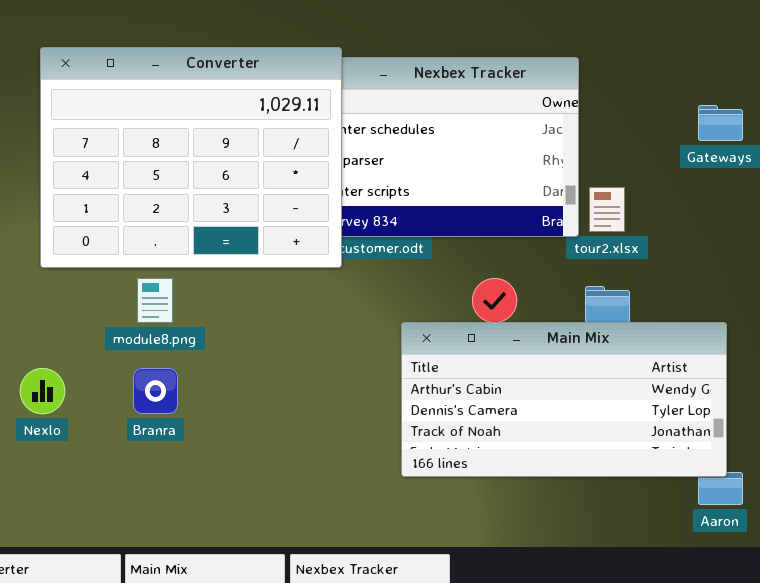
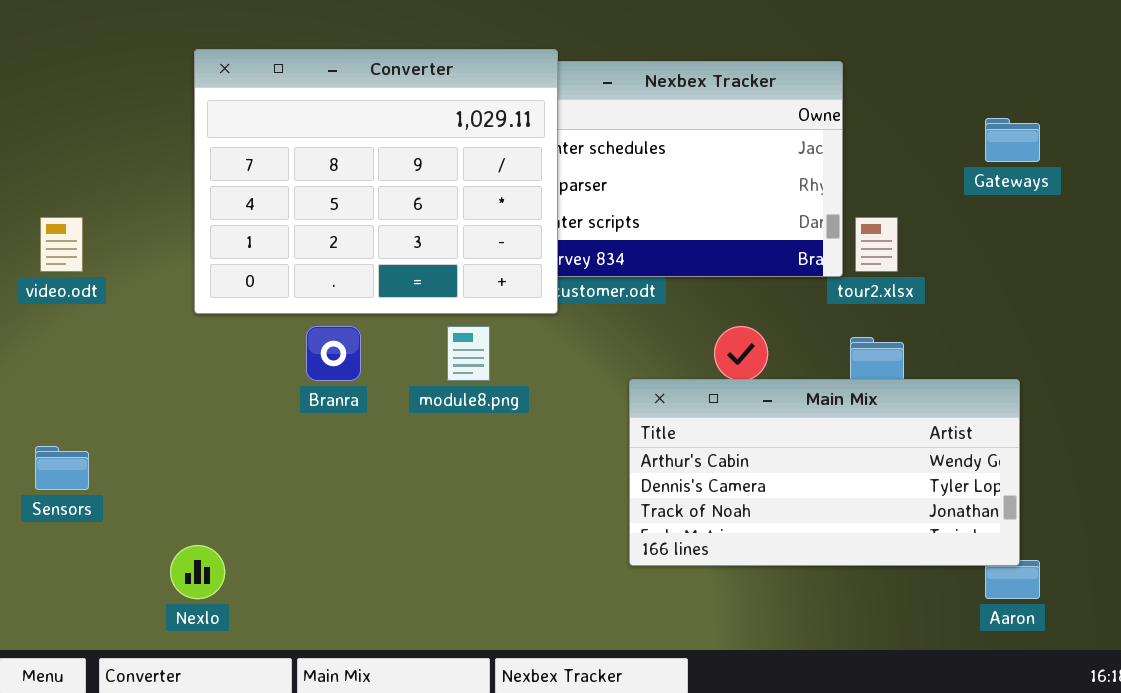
module8.png: [137,278,173,323] -> [447,326,490,381], moved
Nexlo: [20,368,65,414] -> [170,545,225,599], moved
Branra: [133,368,178,414] -> [306,326,361,381], moved

